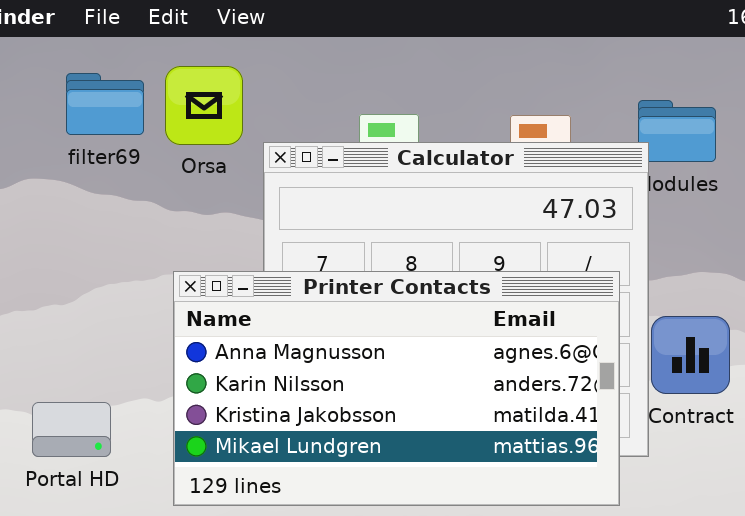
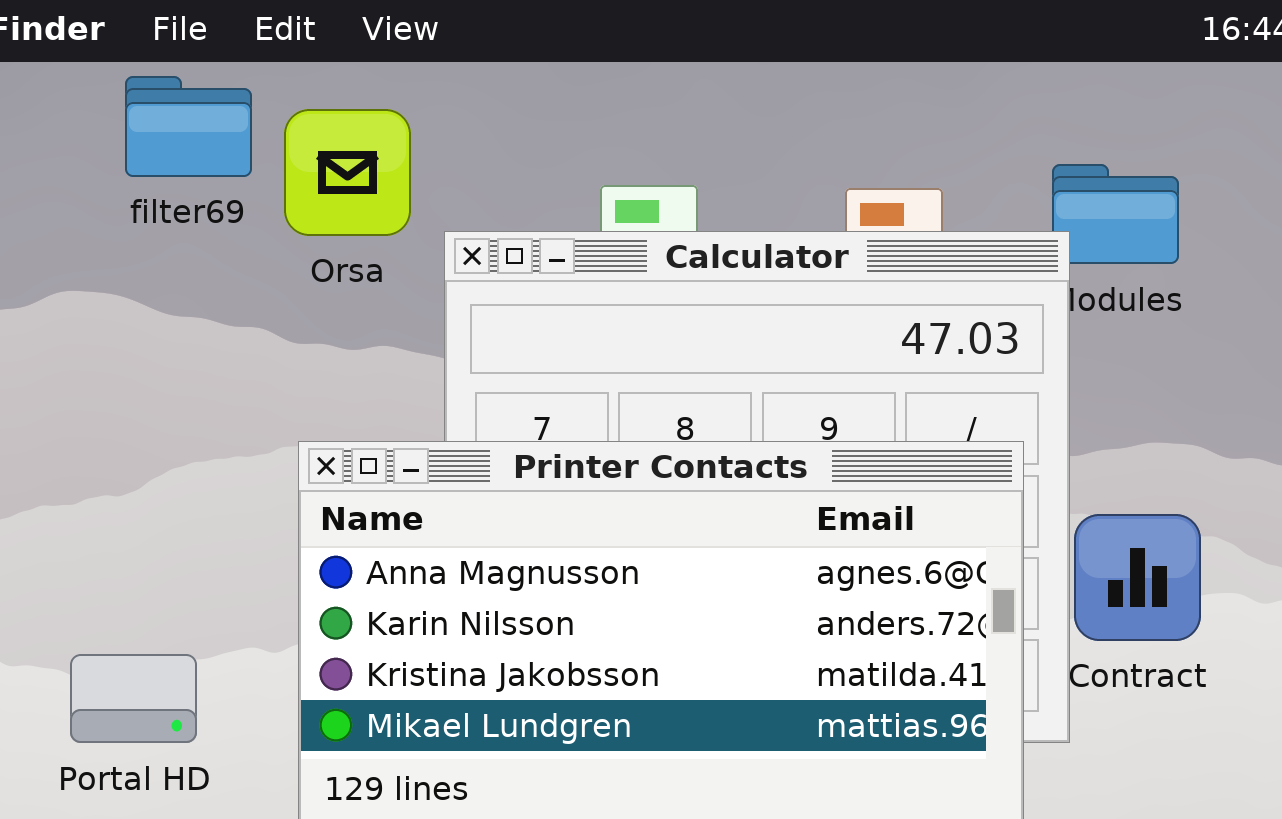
filter69: [66,73,144,135] -> [125,76,252,177], moved

